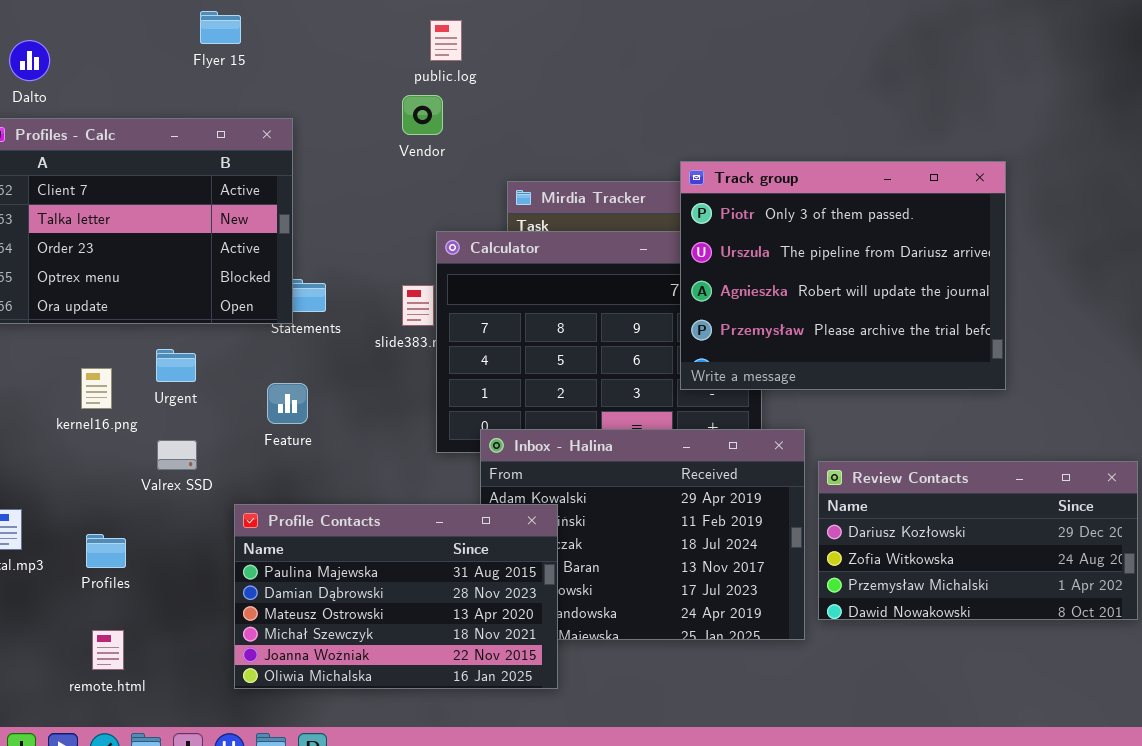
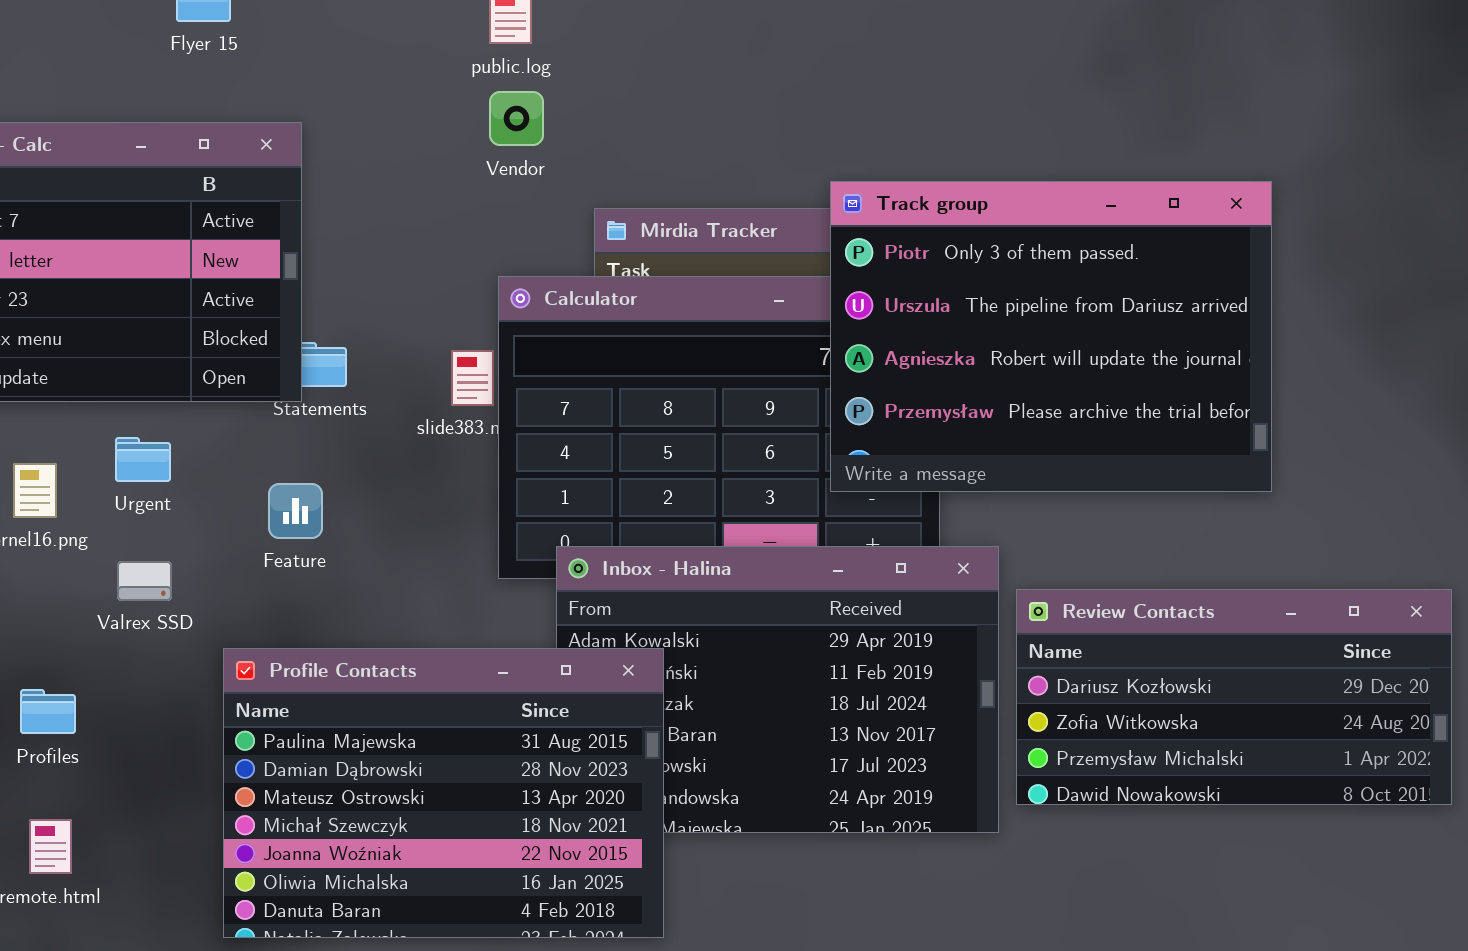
Vendor: [402,95,443,135] -> [489,91,544,146], moved
Profile Contacts: [234,504,558,689] -> [223,648,664,938], resized

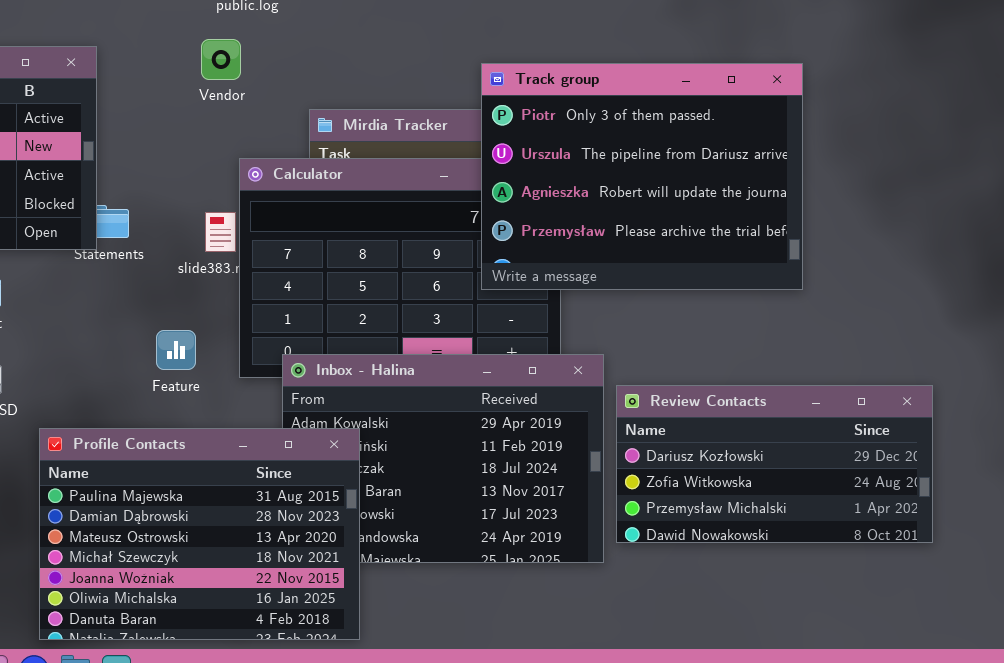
Vendor: [489,91,544,146] -> [201,39,241,80], moved
Track group: [830,181,1272,492] -> [481,63,803,290], moved
Feature: [268,483,323,539] -> [156,330,196,370], moved

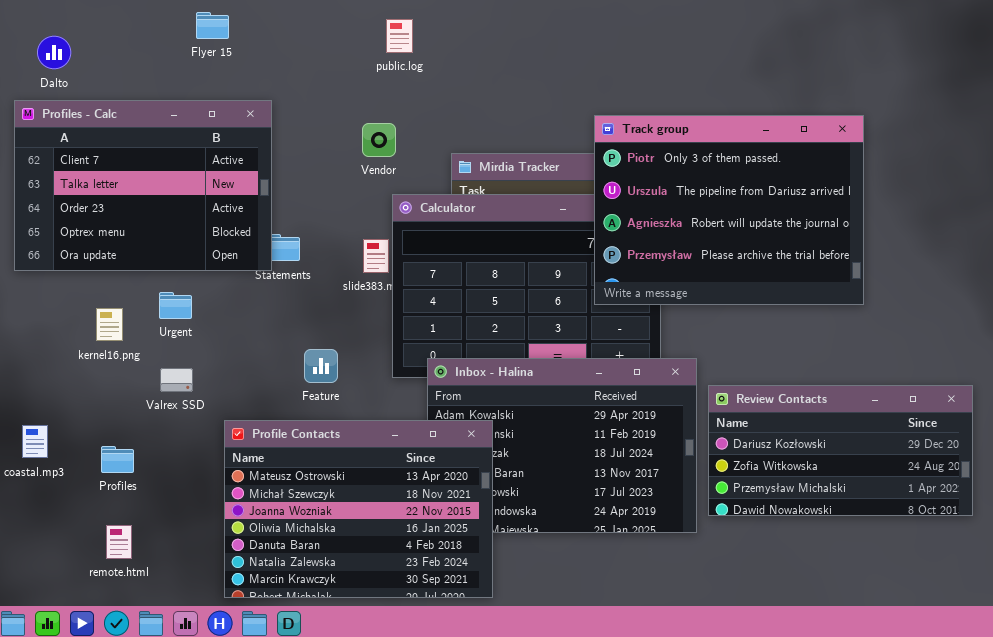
Vendor: [201,39,241,80] -> [362,123,396,157], moved
Feature: [156,330,196,370] -> [304,349,338,383], moved
Profile Contacts: [39,428,360,640] -> [224,420,493,598], scrolled down 2 rows

